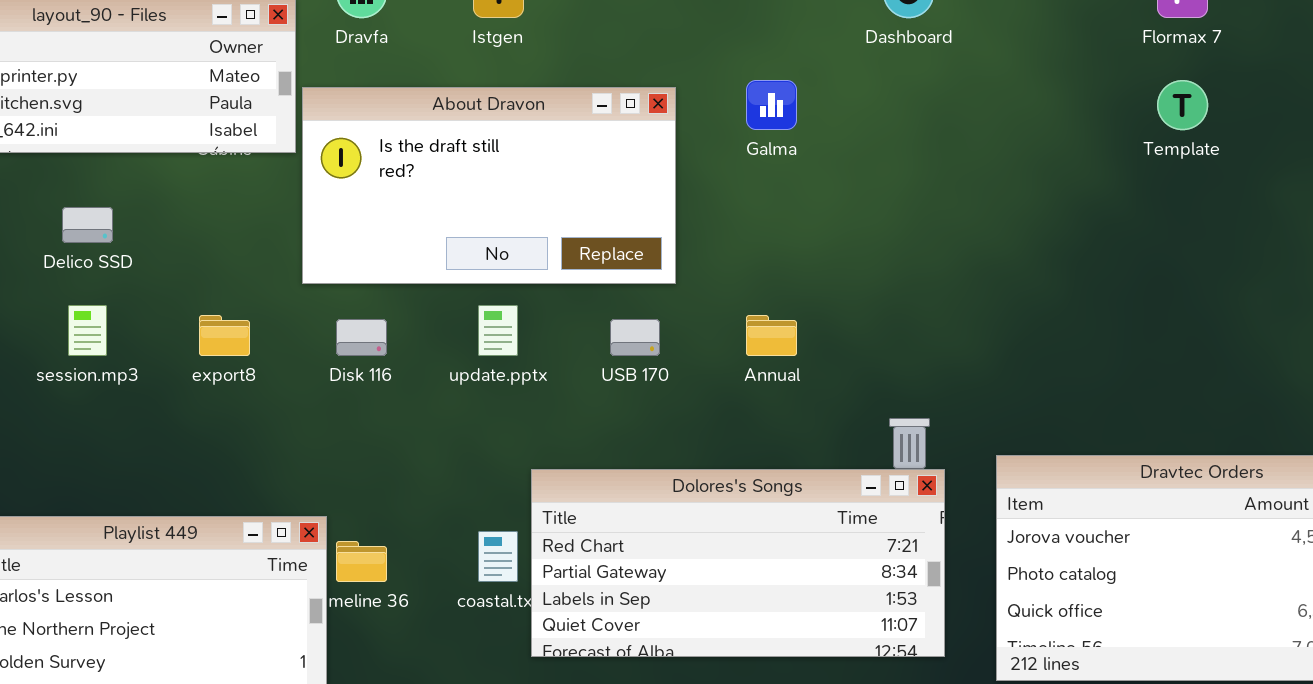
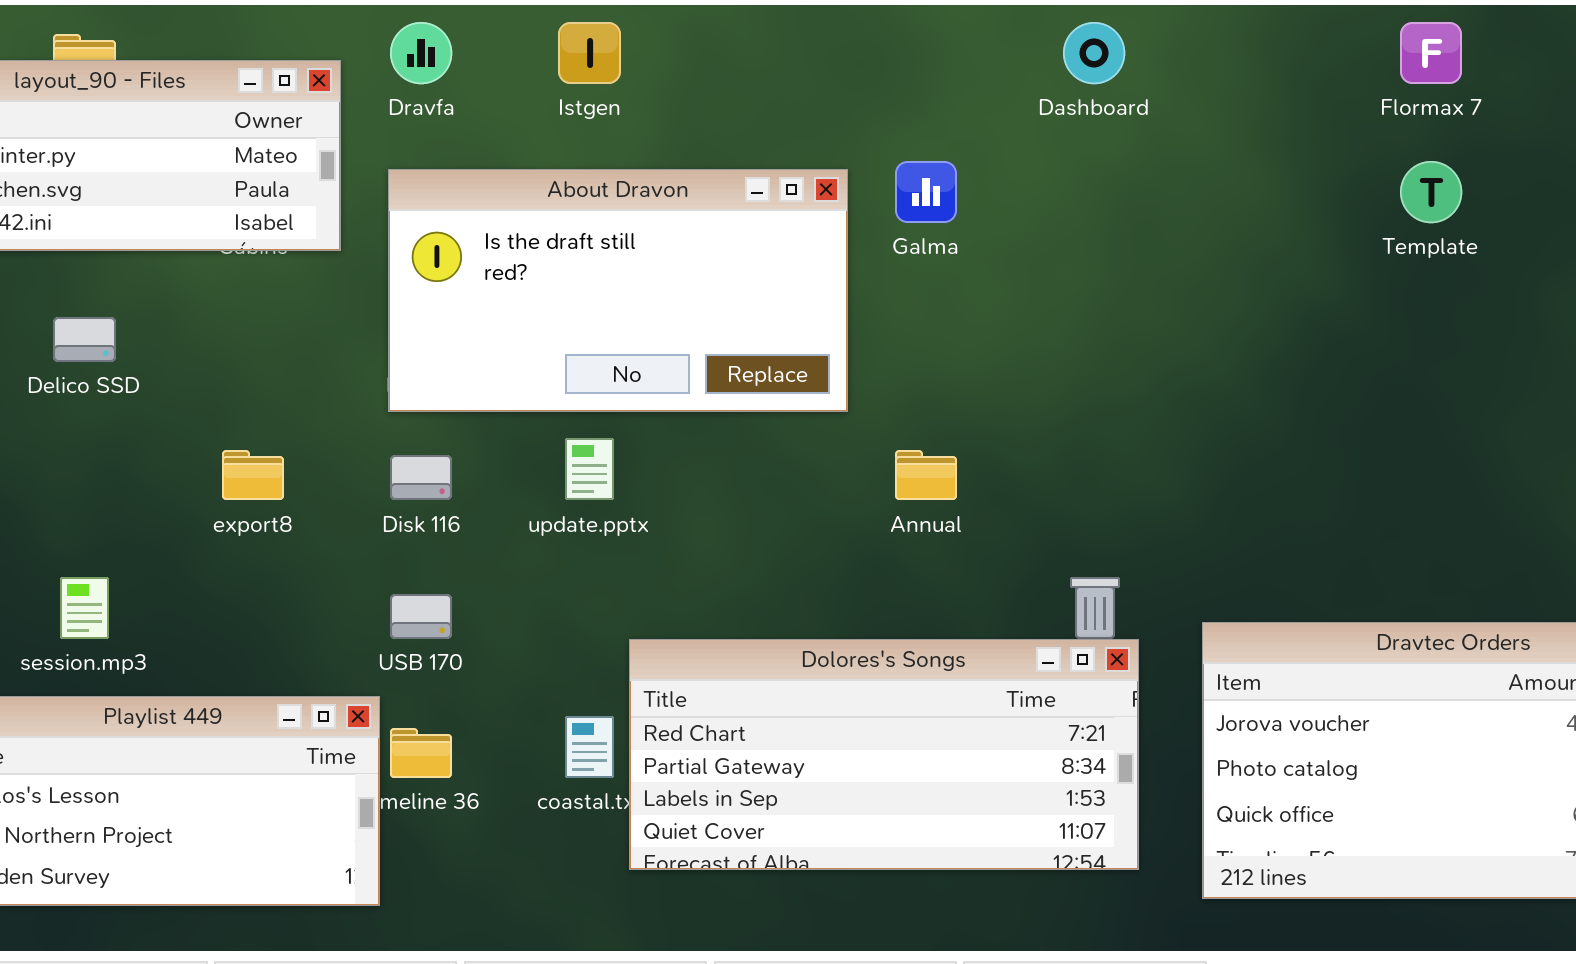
About Dravon: [302,87,676,284] -> [388,169,848,412], moved
session.mp3: [68,305,107,356] -> [60,577,109,639], moved
USB 170: [610,319,660,356] -> [390,594,452,639], moved

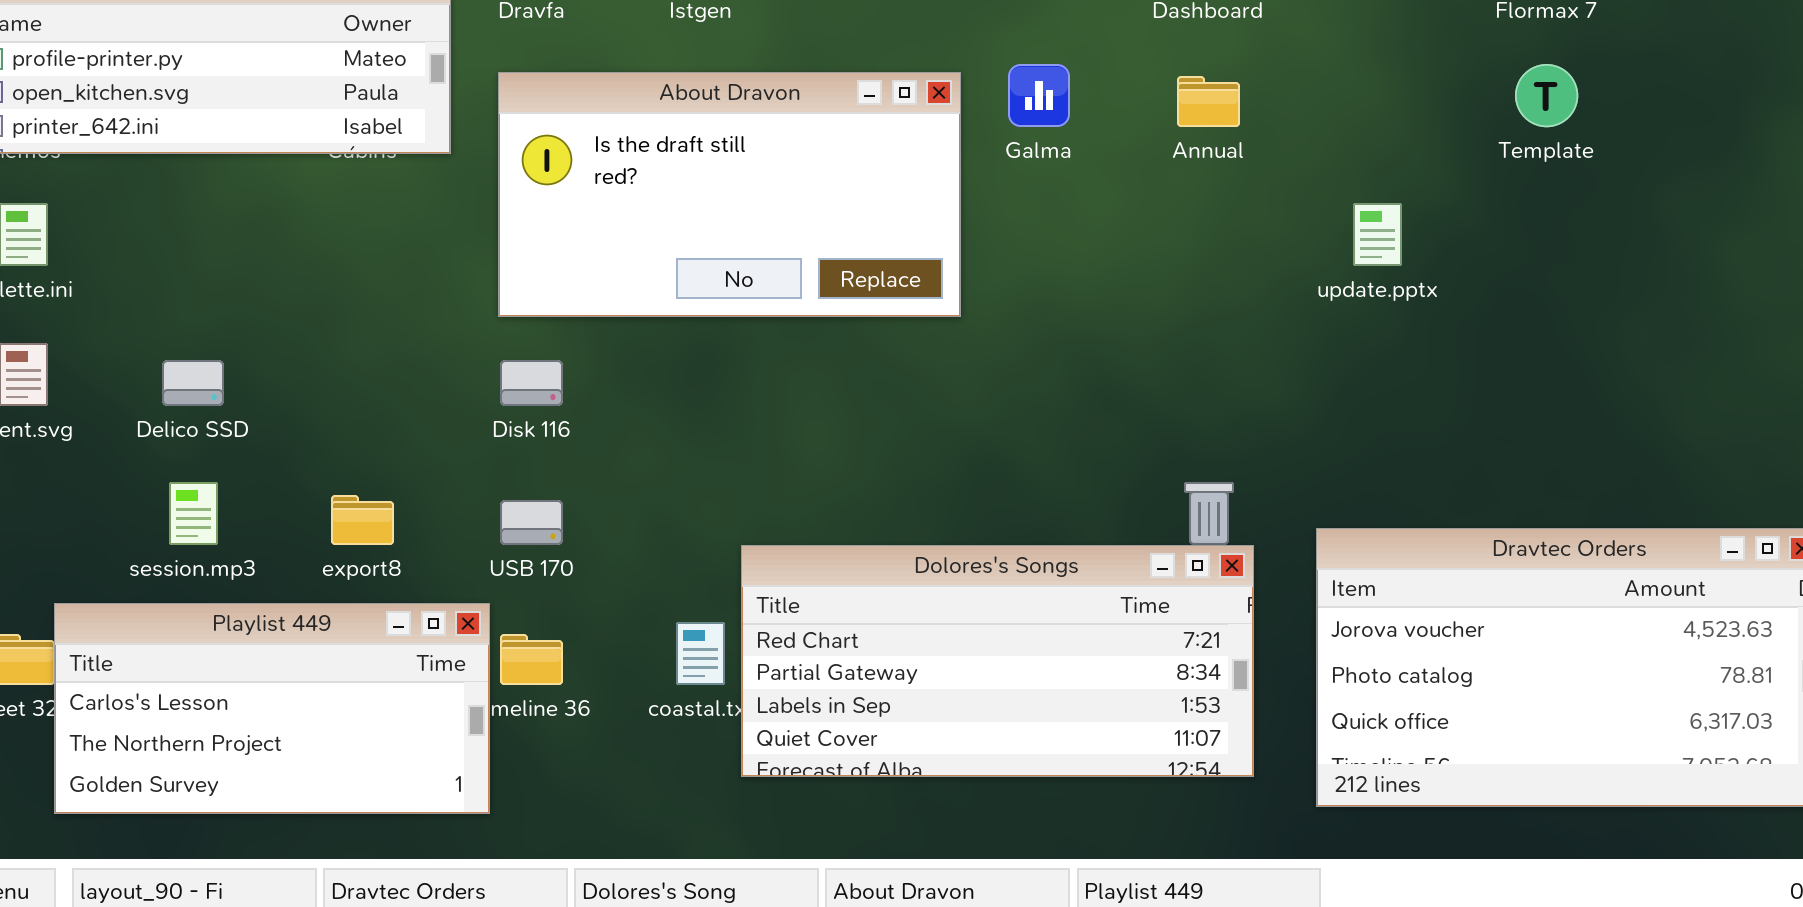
Delico SSD: [53,317,116,362] -> [162,360,224,406], moved
update.pptx: [565,438,614,500] -> [1353,203,1402,266], moved
export8: [222,450,284,500] -> [331,495,394,545], moved
Annual: [895,450,957,500] -> [1177,76,1240,127], moved

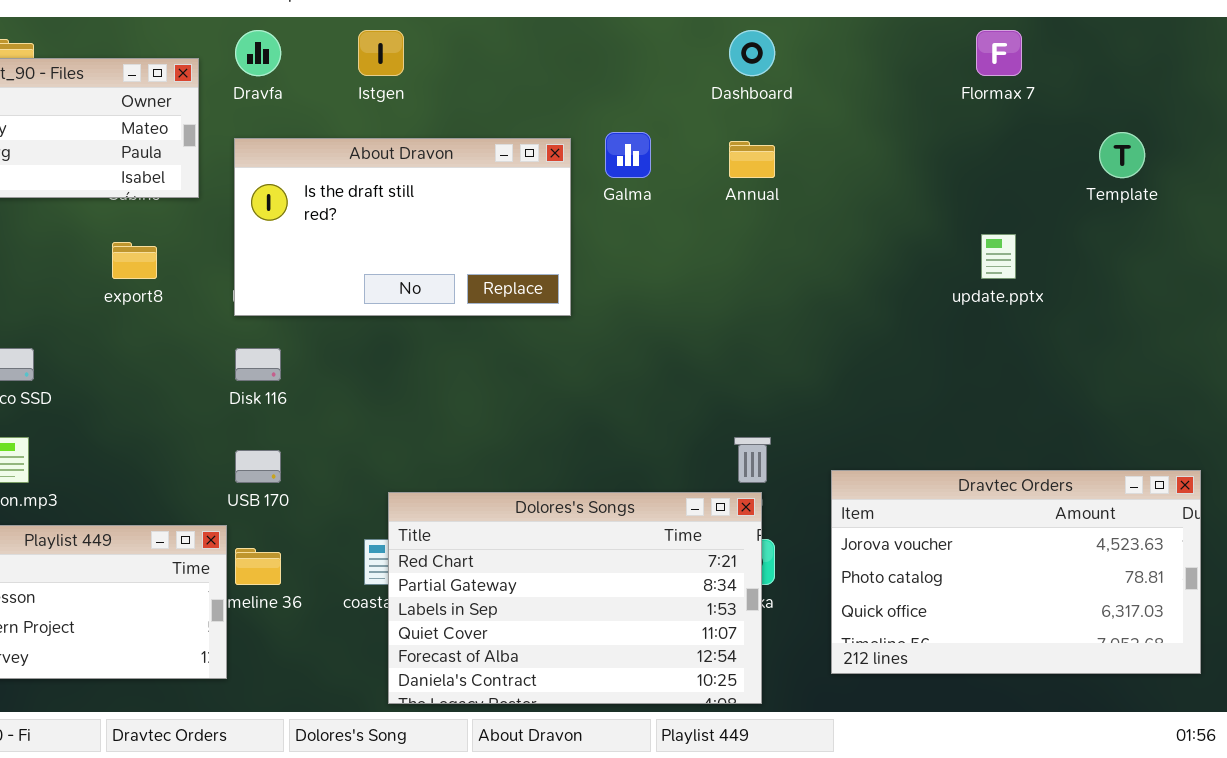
Template: [1515,64,1578,127] -> [1099,132,1145,178], moved
update.pptx: [1353,203,1402,266] -> [981,234,1016,279], moved
export8: [331,495,394,545] -> [112,242,157,279], moved
Dolores's Songs: [741,545,1254,777] -> [388,492,762,704], moved, resized

